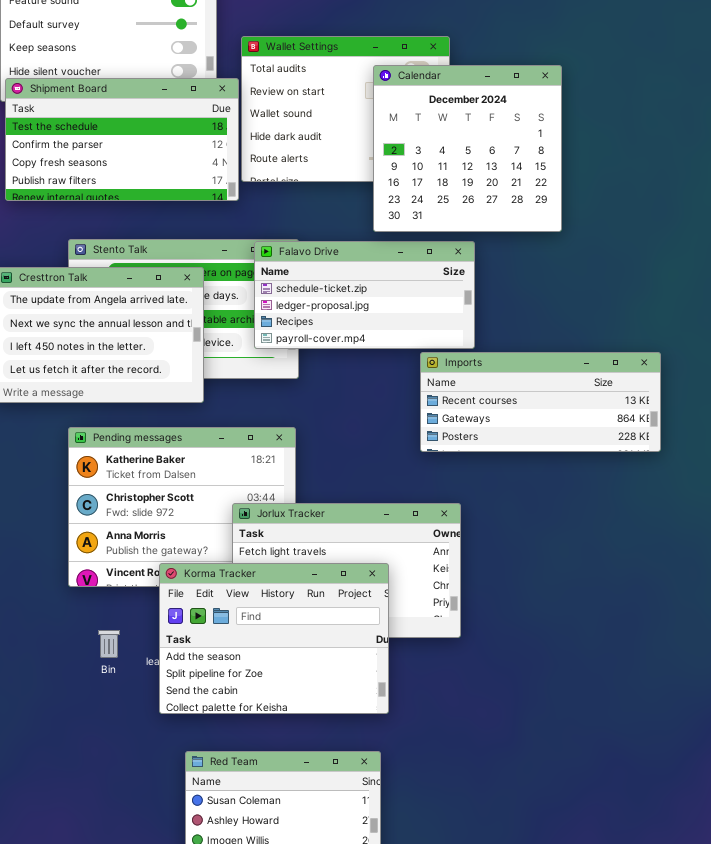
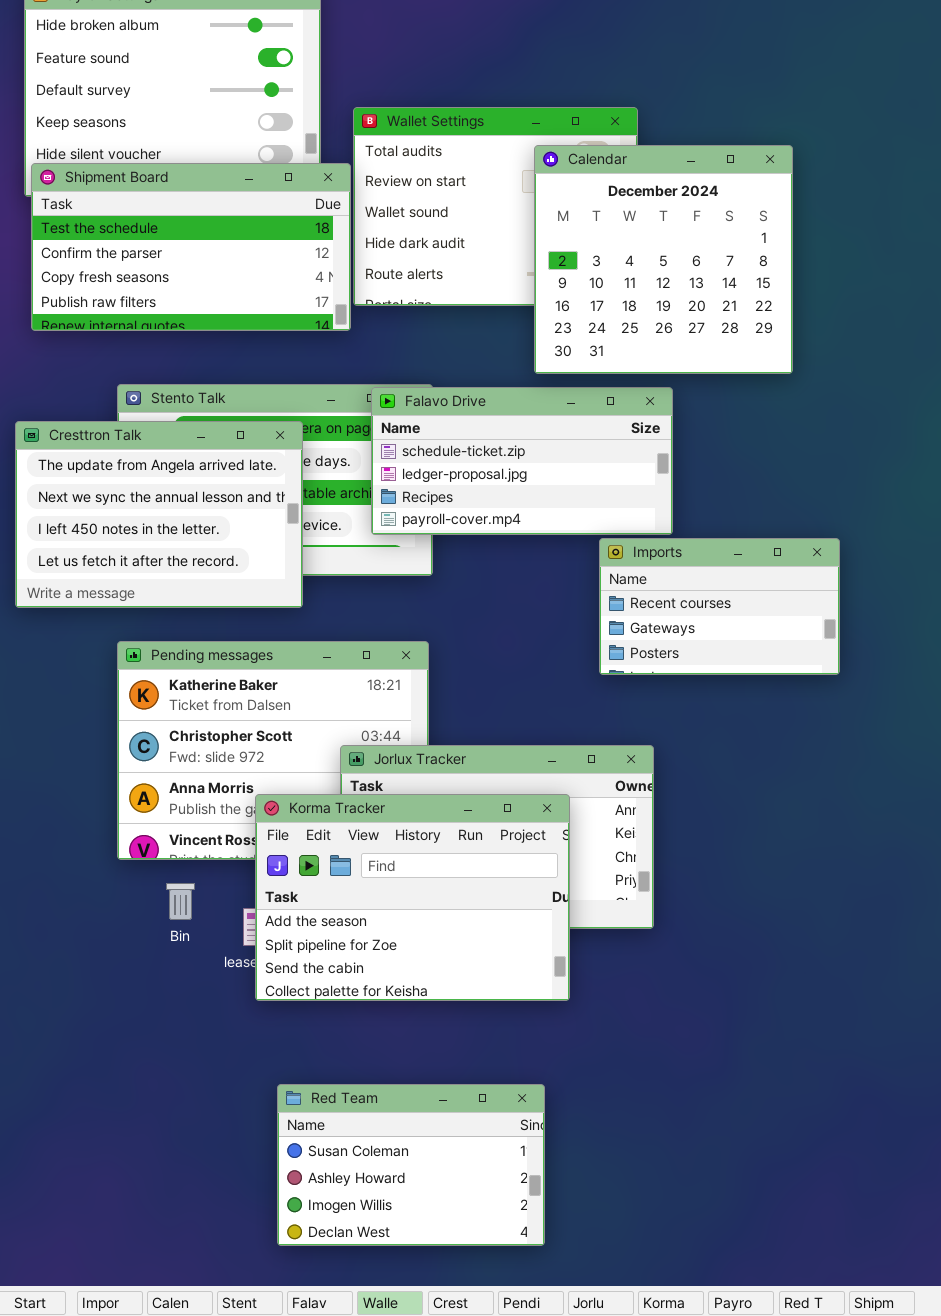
Imports: [420,352,661,452] -> [599,538,840,675], resized
Korma Tracker: [159,563,389,714] -> [255,794,570,1001], moved
Bin: [98,630,120,658] -> [166,883,195,920], moved

